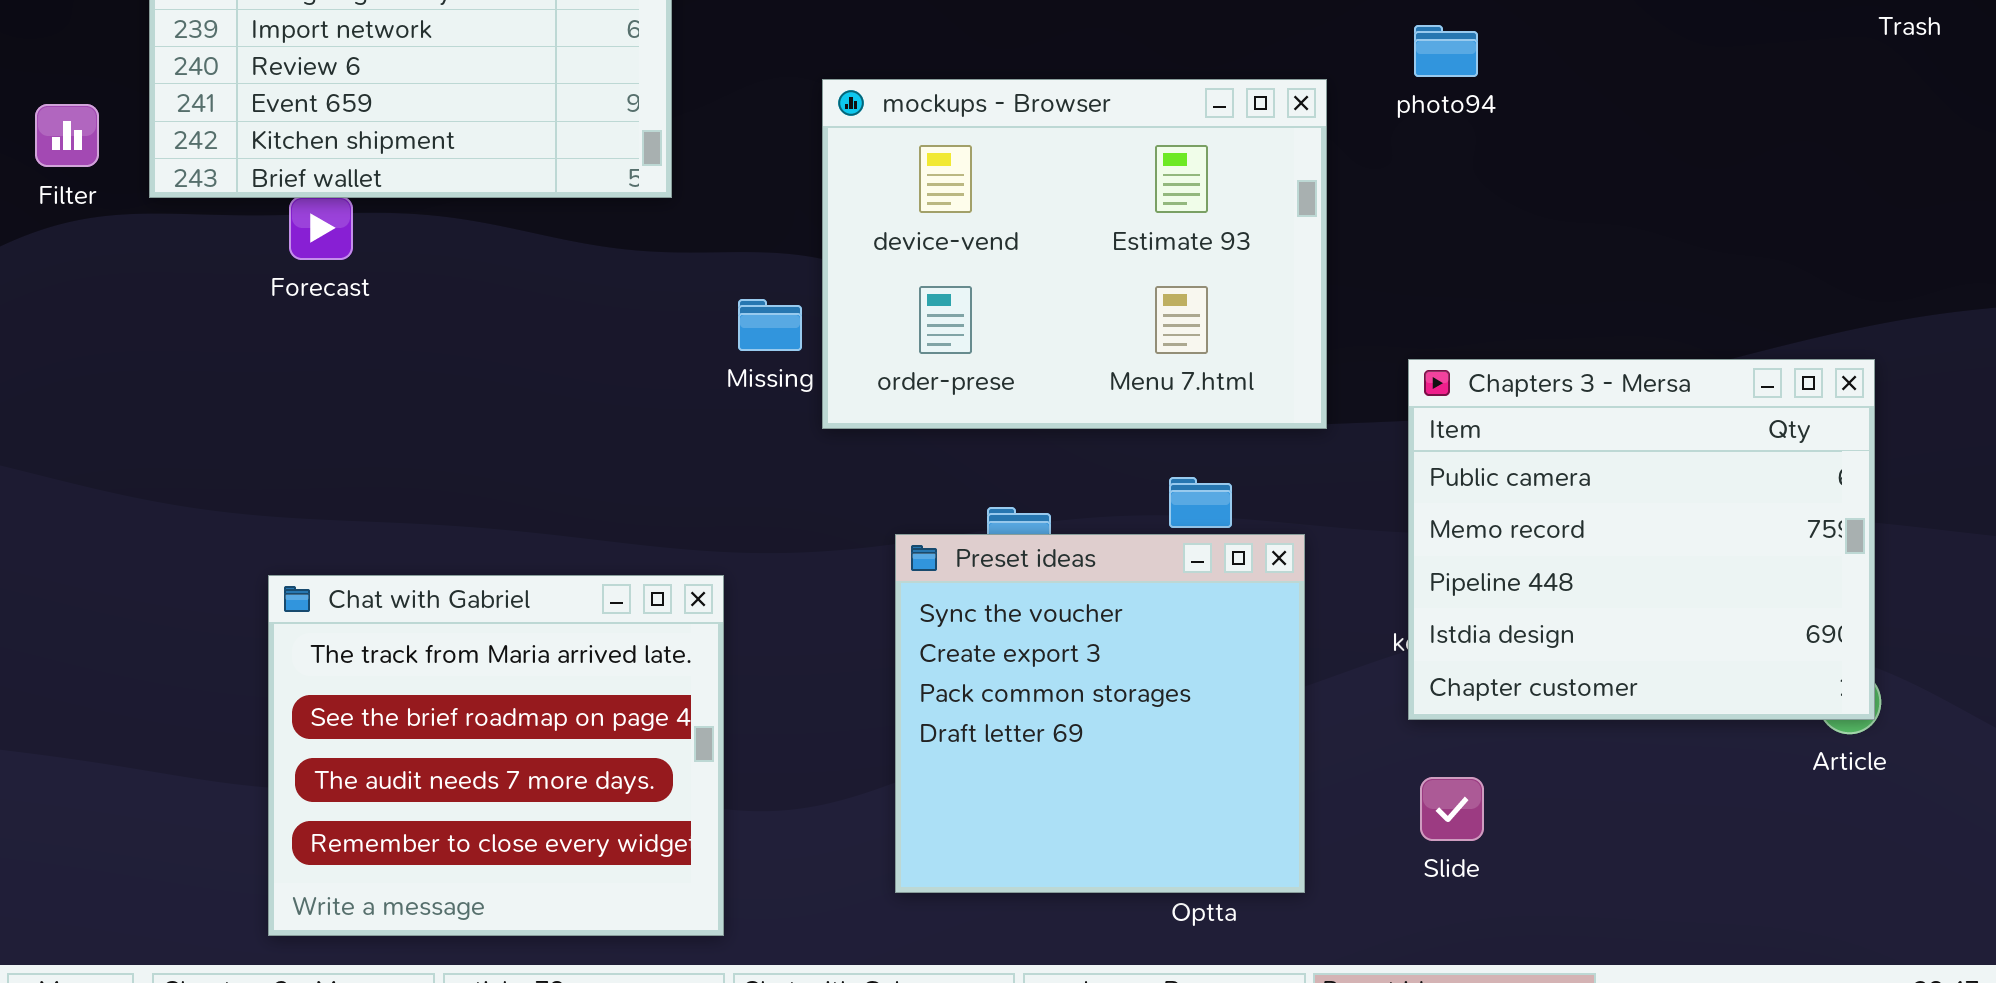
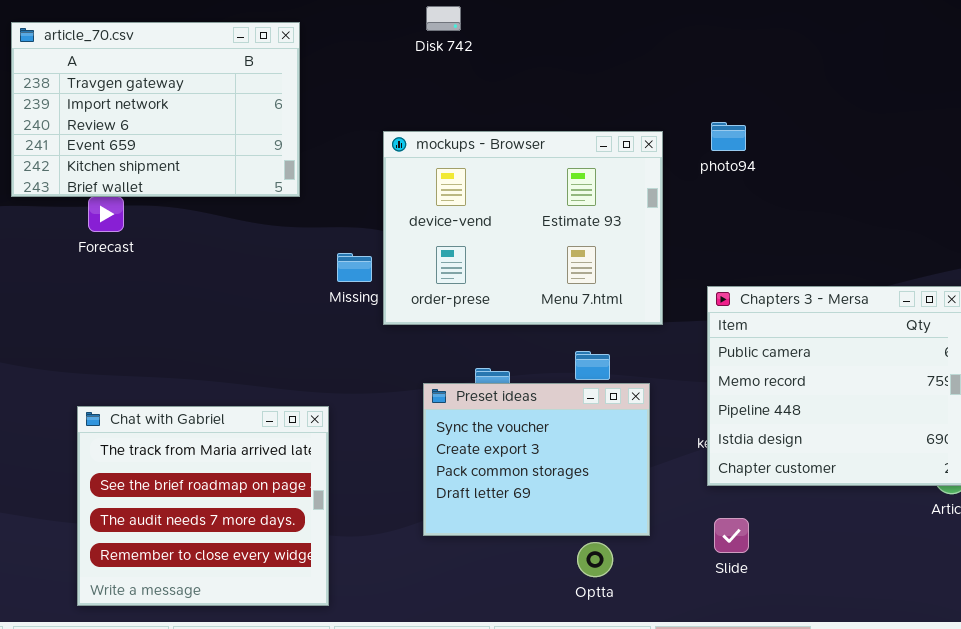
photo94: [1414,25,1478,77] -> [711,122,746,151], moved
Preset ideas: [895,534,1305,893] -> [423,383,650,536], resized

